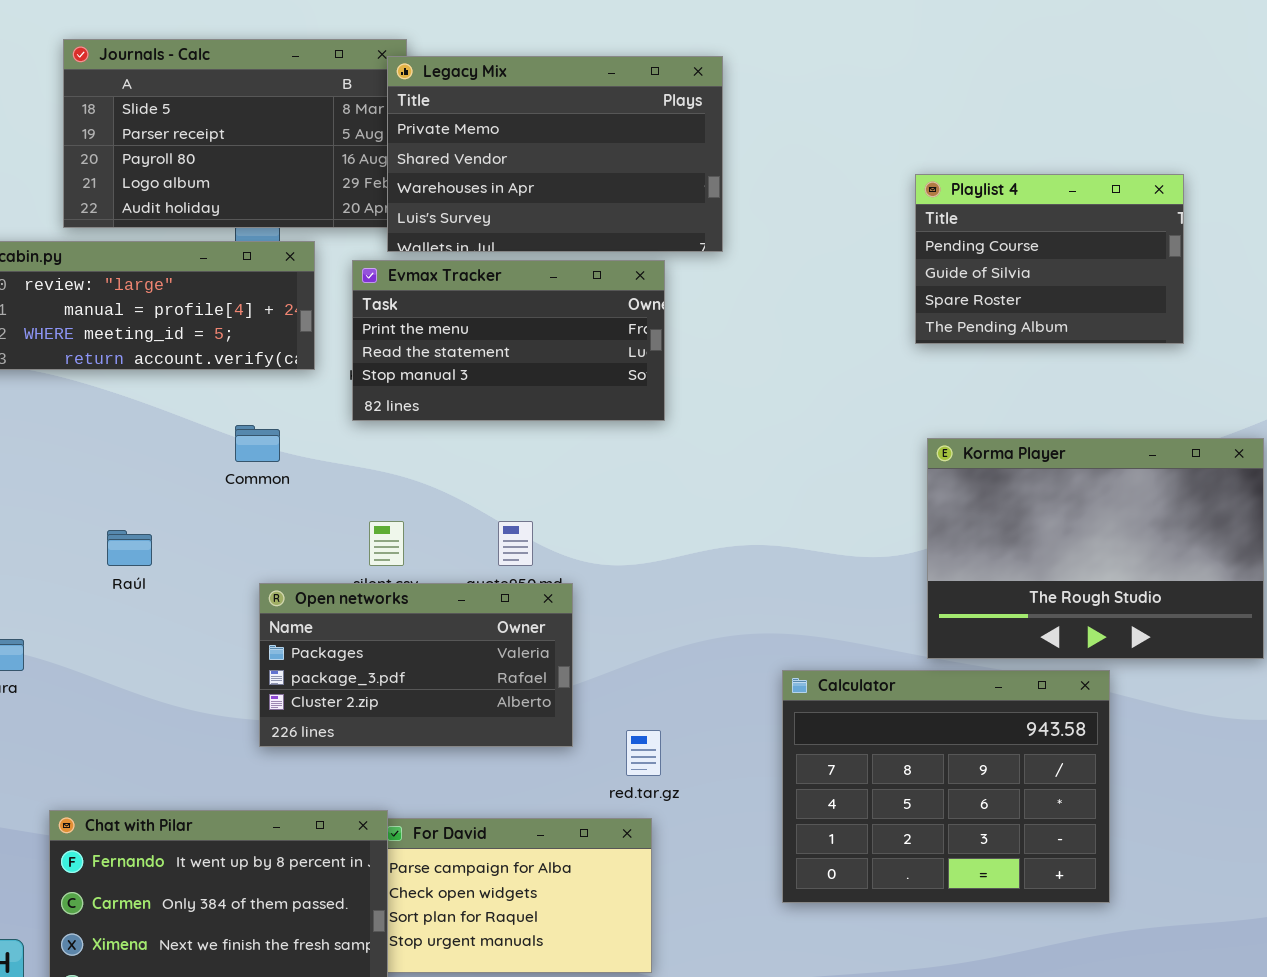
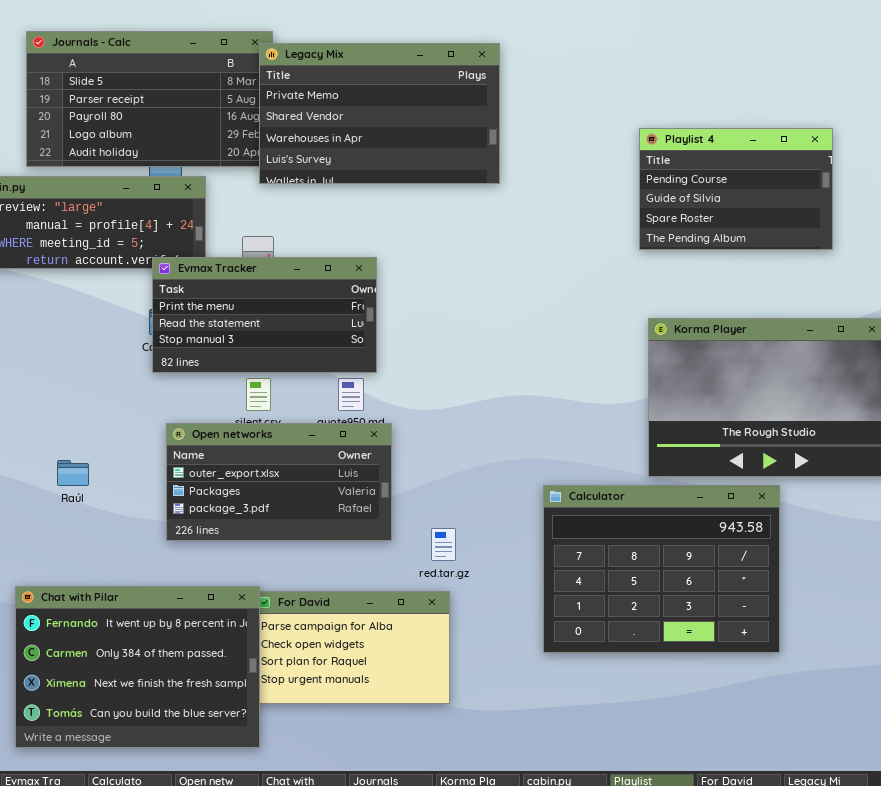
Evmax Tracker: [352,260,665,421] -> [152,257,377,373], moved
Raúl: [107,530,152,566] -> [57,460,89,486], moved
Open networks: [259,583,573,747] -> [166,423,392,541], scrolled up 1 row

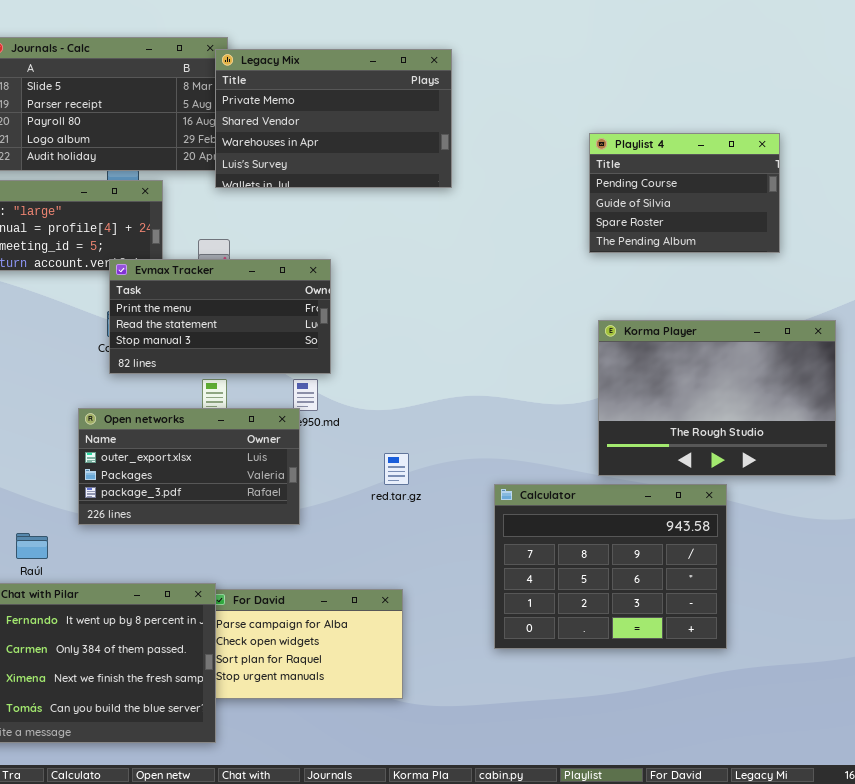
Open networks: [166,423,392,541] -> [78,408,300,525], moved
Raúl: [57,460,89,486] -> [16,533,48,559], moved
red.tar.gz: [431,528,456,561] -> [384,453,409,485], moved

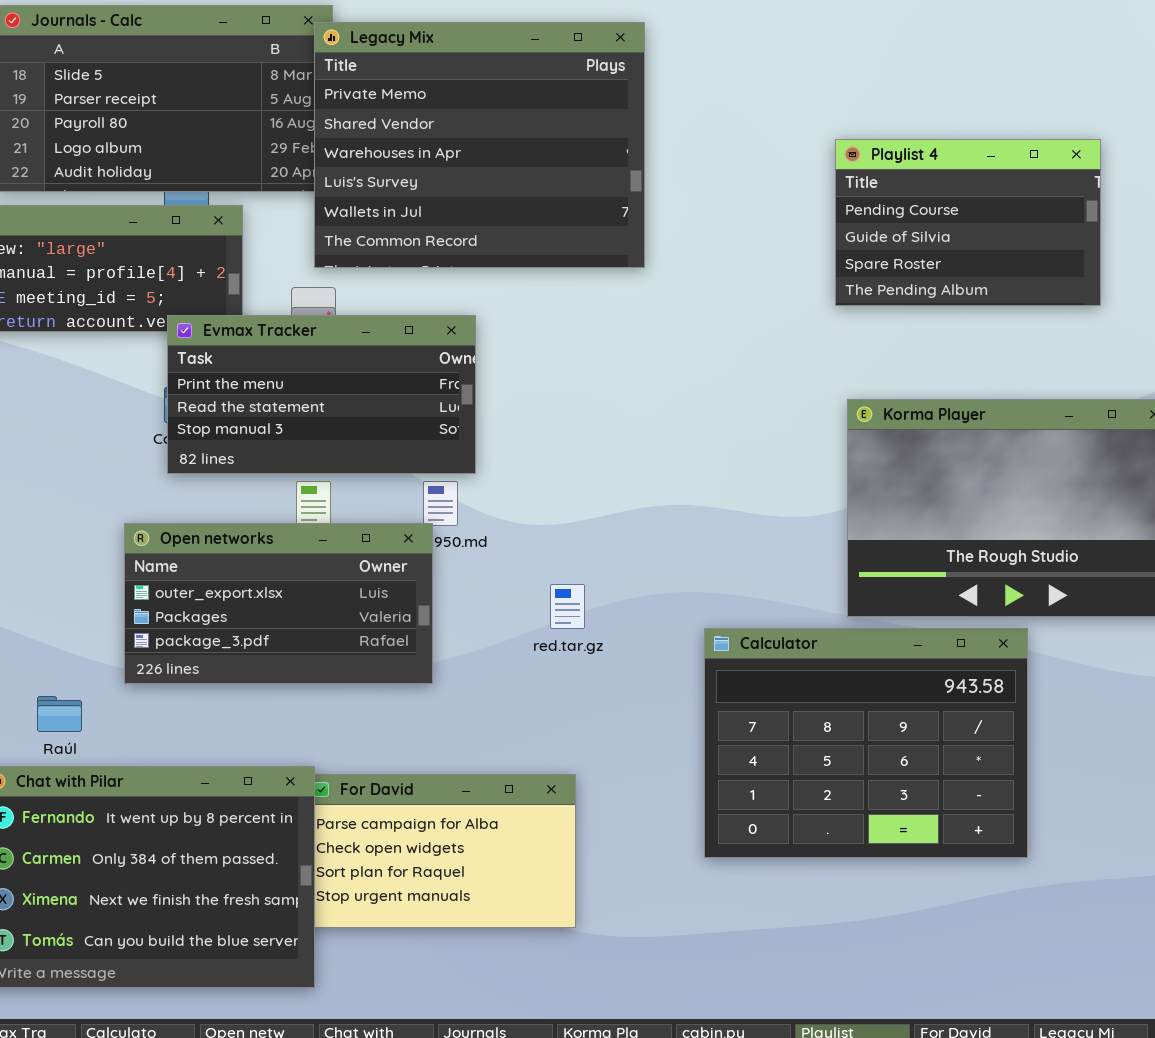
Legacy Mix: [215,49,452,188] -> [314,22,645,268], resized

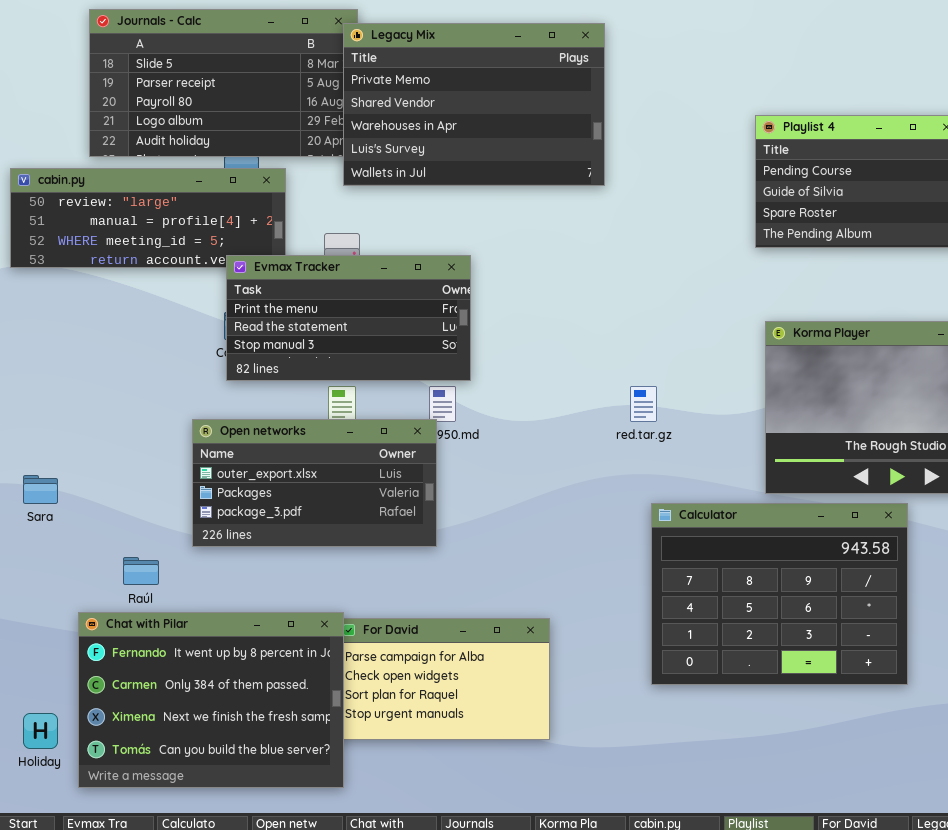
Legacy Mix: [314,22,645,268] -> [343,23,605,186], resized
red.tar.gz: [550,584,585,629] -> [630,386,657,422], moved

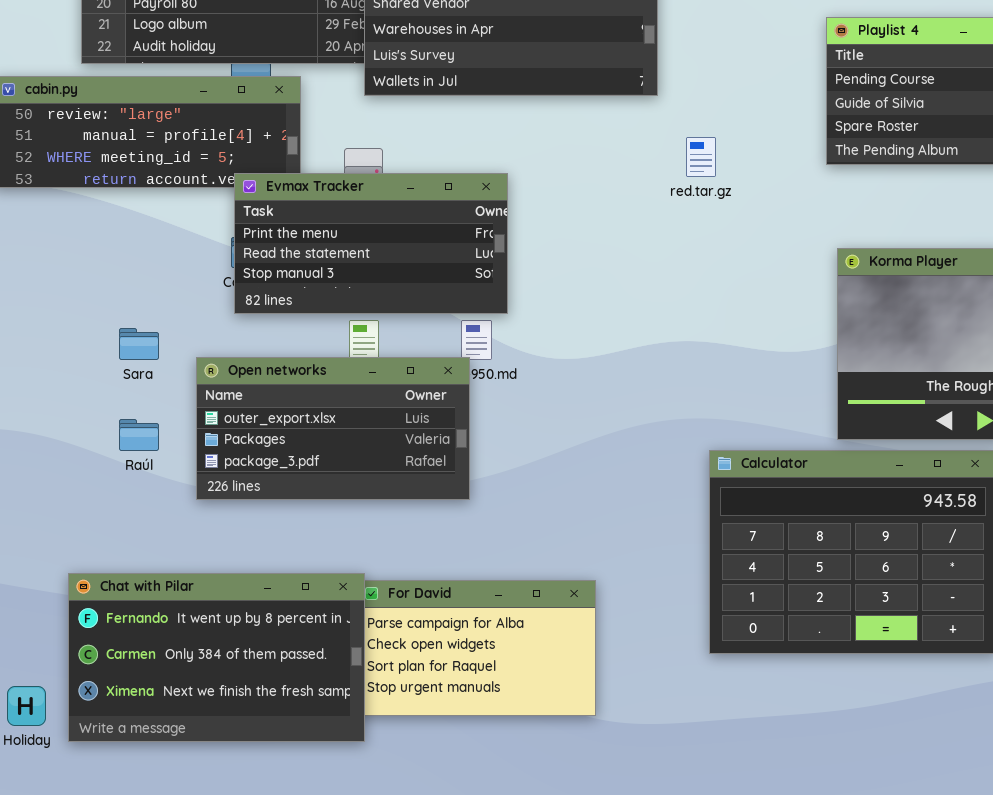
red.tar.gz: [630,386,657,422] -> [686,137,716,177], moved
Sara: [23,475,58,504] -> [119,328,159,360], moved
Raúl: [123,557,159,585] -> [119,419,159,451], moved
Chat with Pilar: [78,612,344,788] -> [68,573,365,742], resized

